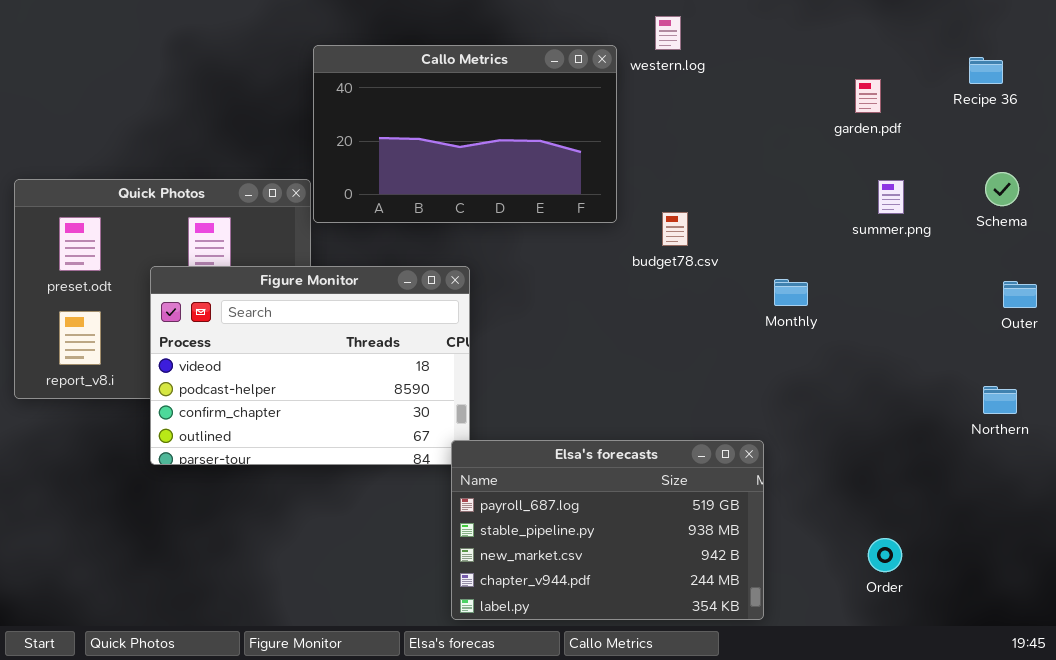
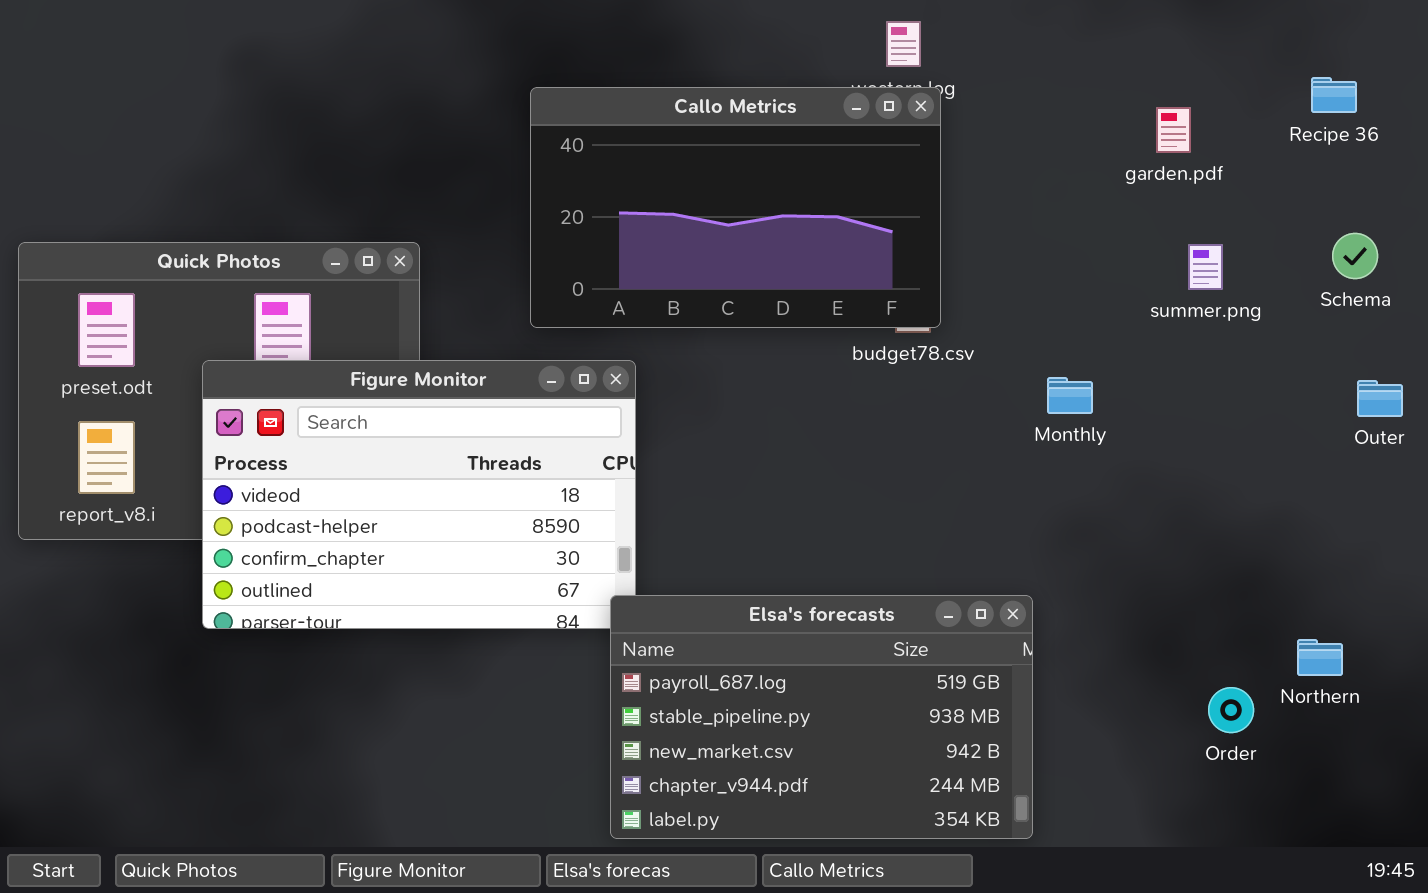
Callo Metrics: [313,45,617,223] -> [530,87,941,328], moved
Northern: [983,386,1017,414] -> [1297,639,1343,676], moved
Order: [868,538,902,572] -> [1208,687,1254,733], moved

